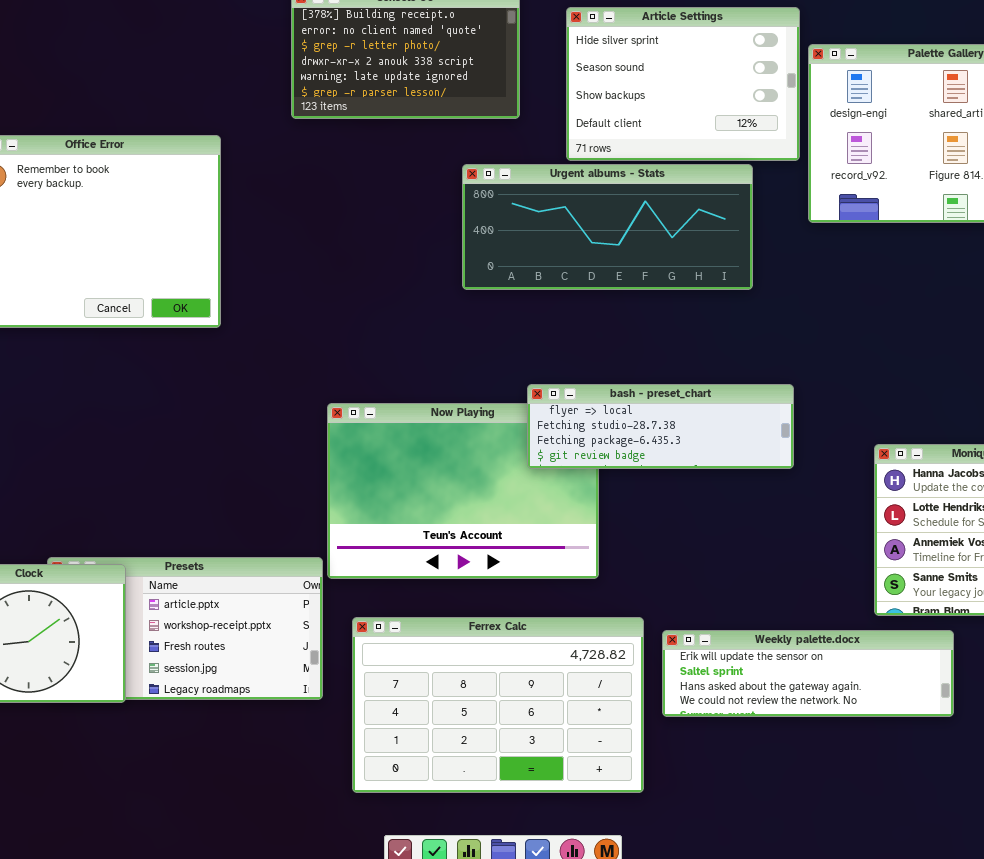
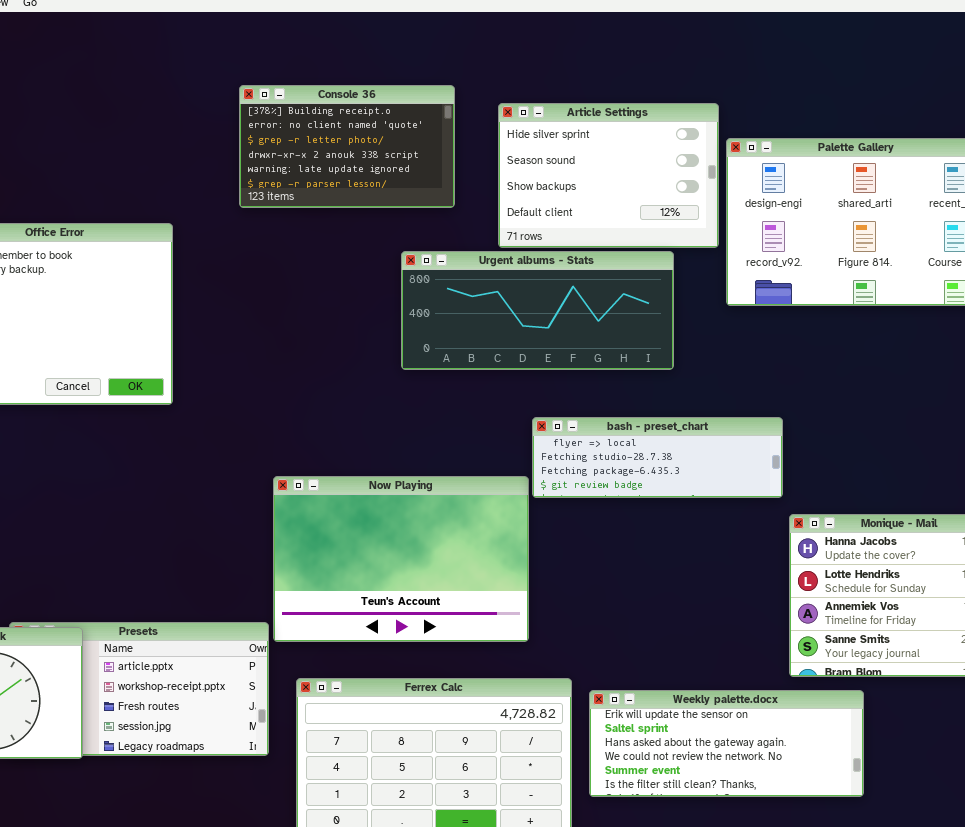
bash - preset_chart: [527,384,794,469] -> [532,417,783,498], moved
Weekly palette.docx: [662,630,954,717] -> [589,690,864,797], resized

